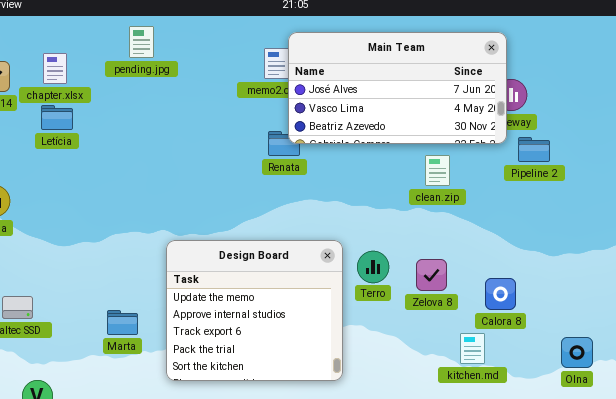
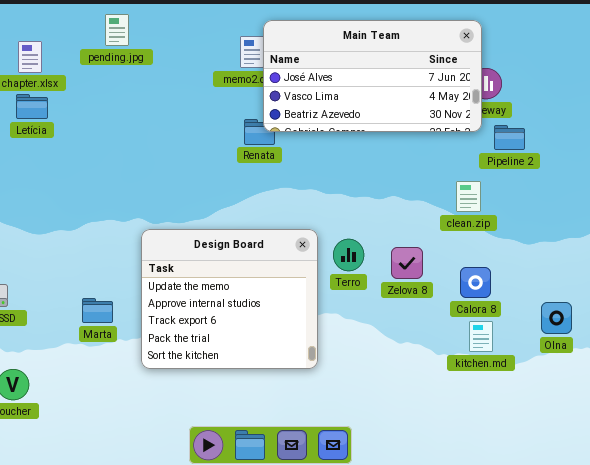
clean.zip: [425,155,450,186] -> [456,181,481,212], moved
kitchen.md: [460,333,485,364] -> [469,321,493,352], moved
Olna: [561,337,593,368] -> [541,302,572,334], moved

